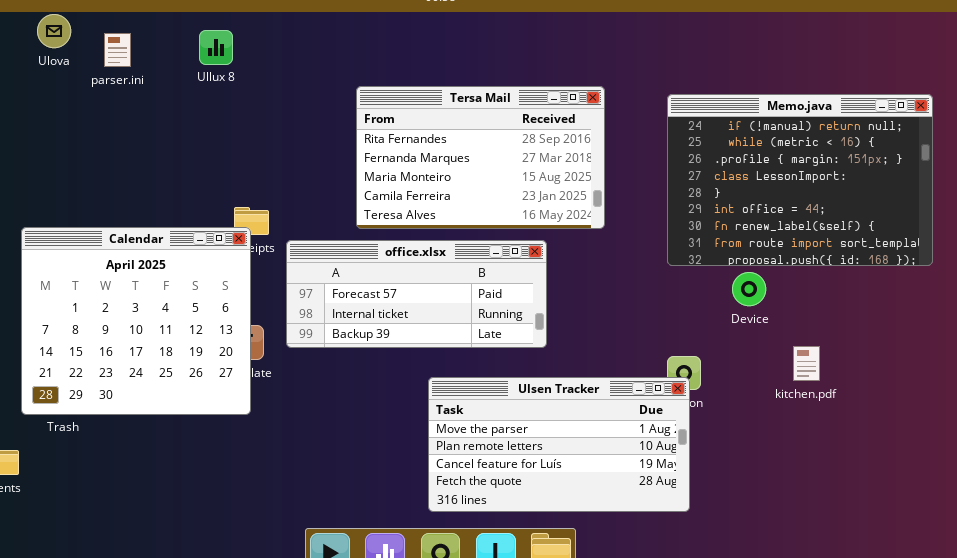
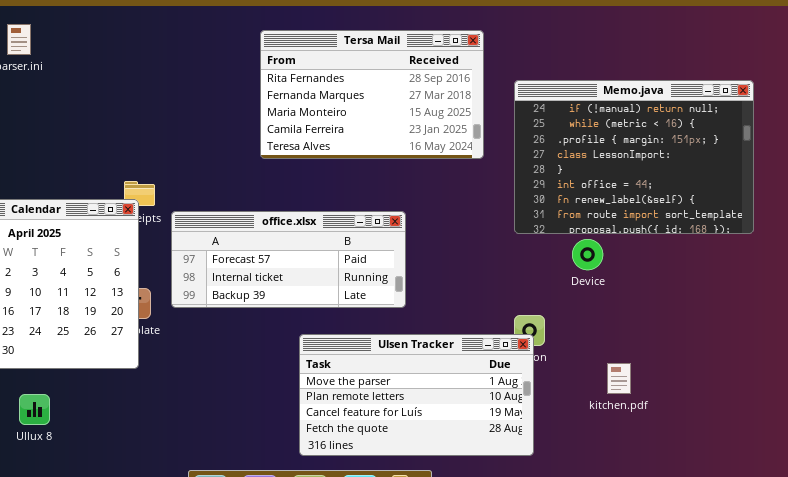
Ullux 8: [199,30,233,65] -> [19,394,50,425], moved
Tersa Mail: [356,86,605,229] -> [260,30,484,159], moved
kitchen.pdf: [793,346,820,381] -> [607,363,631,394], moved

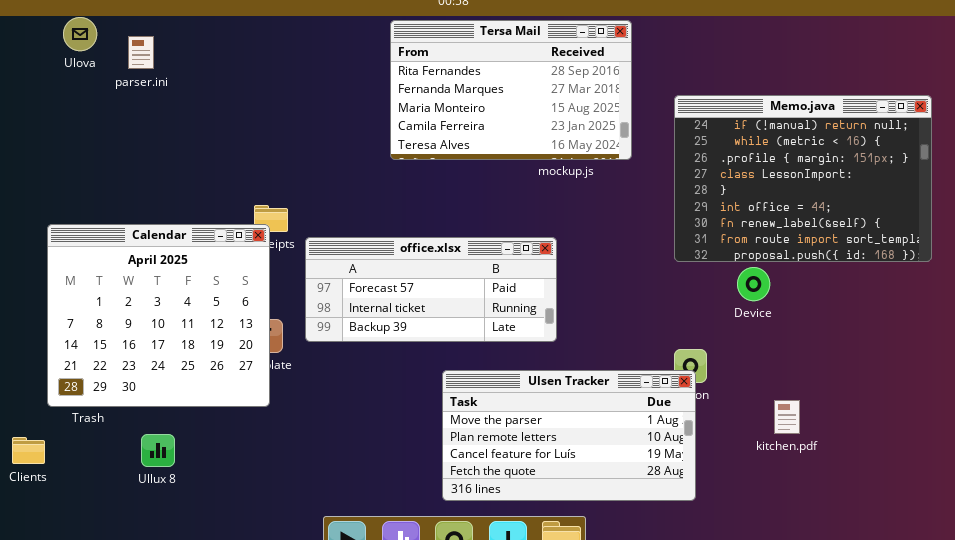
Tersa Mail: [260,30,484,159] -> [390,20,632,160], moved

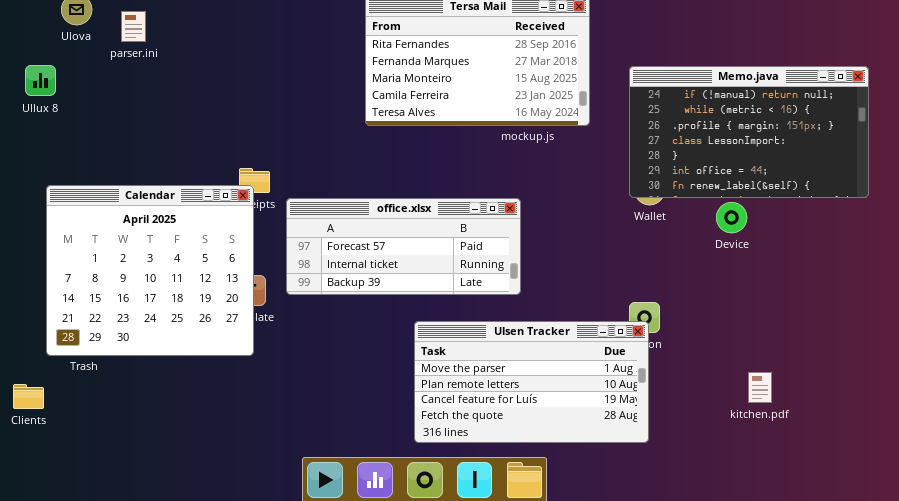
Memo.java: [674,95,932,262] -> [629,66,869,198], resized
Device: [737,267,770,301] -> [716,202,747,233], moved
kitchen.pdf: [774,400,800,434] -> [748,372,772,403], moved
Ullux 8: [141,434,175,467] -> [25,65,56,96], moved

